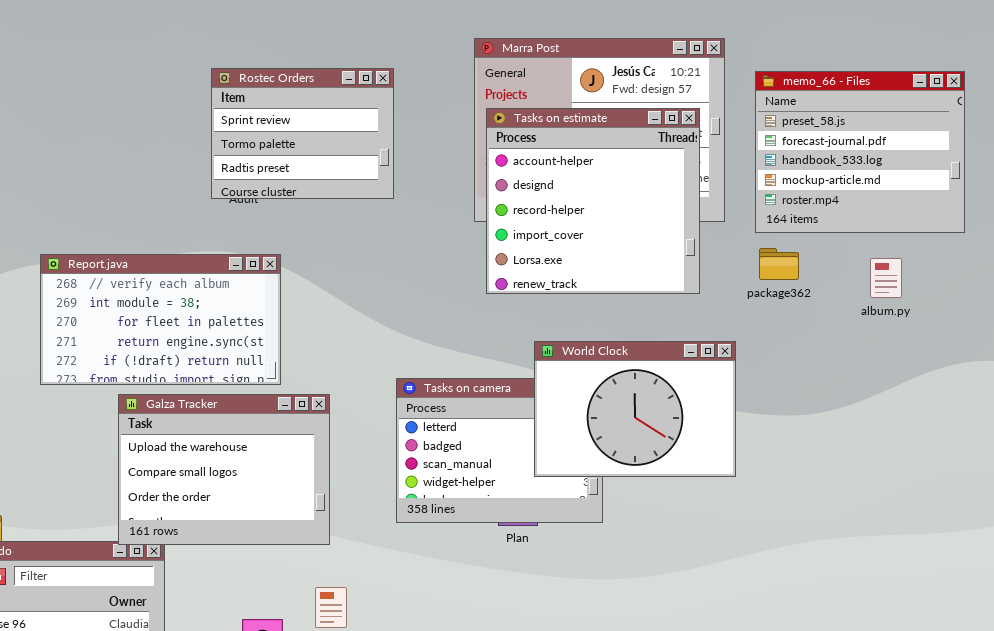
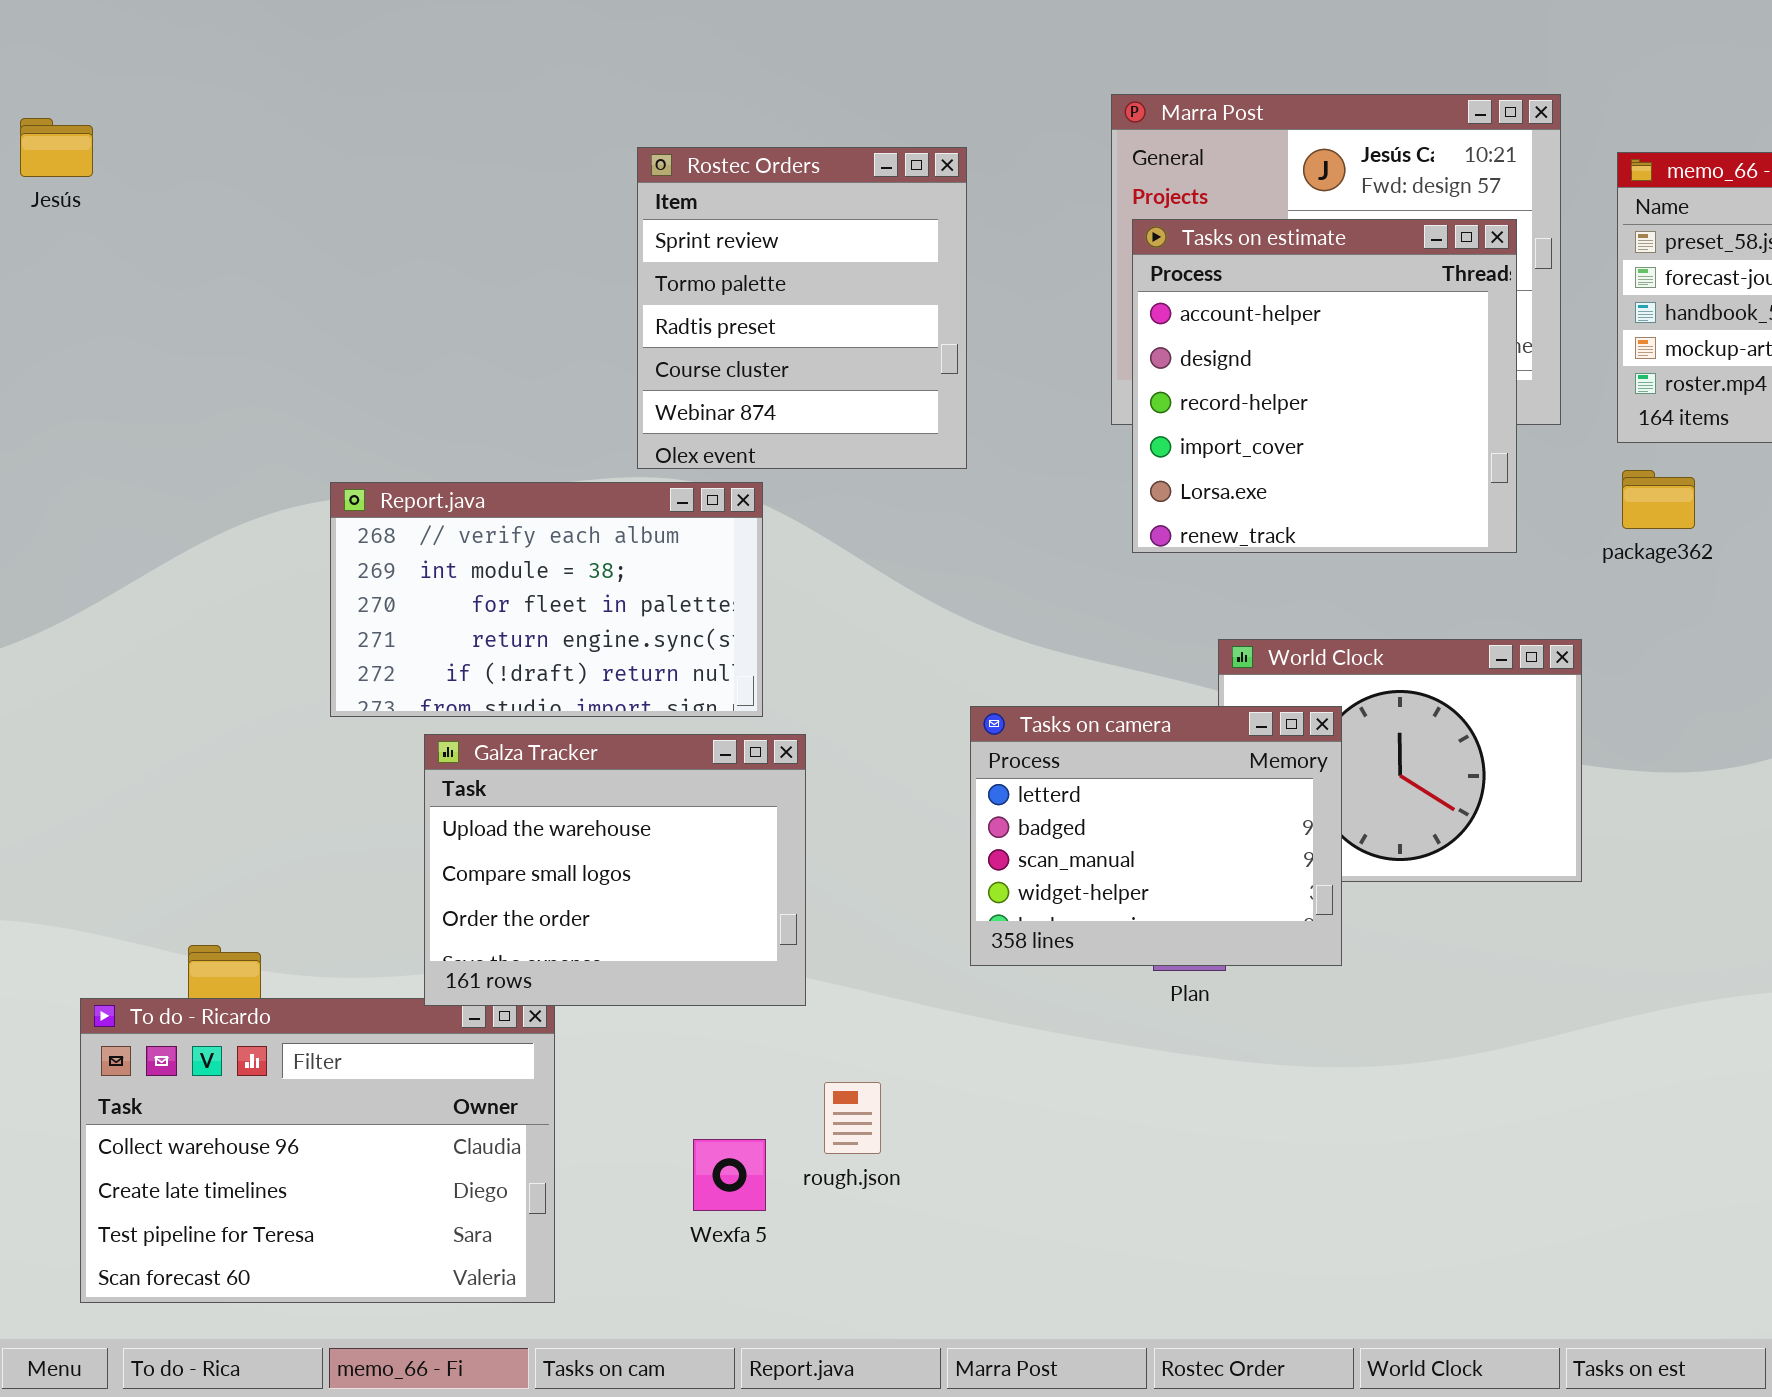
Rostec Orders: [211,68,394,199] -> [637,147,967,469], resized
Tasks on camera: [396,378,603,523] -> [970,706,1342,966], raised
Galza Tracker: [118,394,330,545] -> [424,734,806,1006], moved

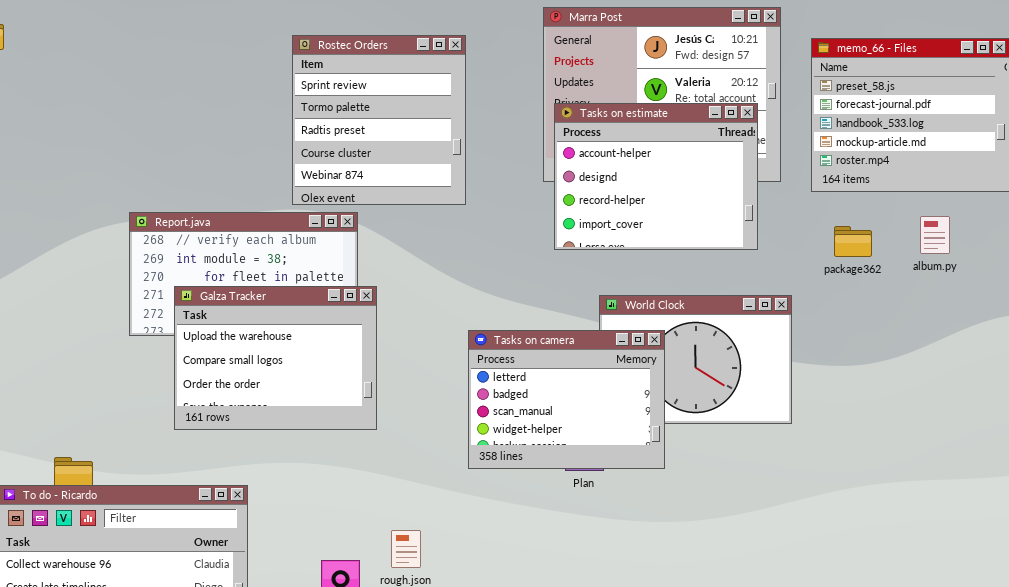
Tasks on estimate: [1132,219,1517,553] -> [554,103,758,250], resized
package362: [1622,470,1695,529] -> [834,226,872,257], moved
Galza Tracker: [424,734,806,1006] -> [174,286,377,430], moved

